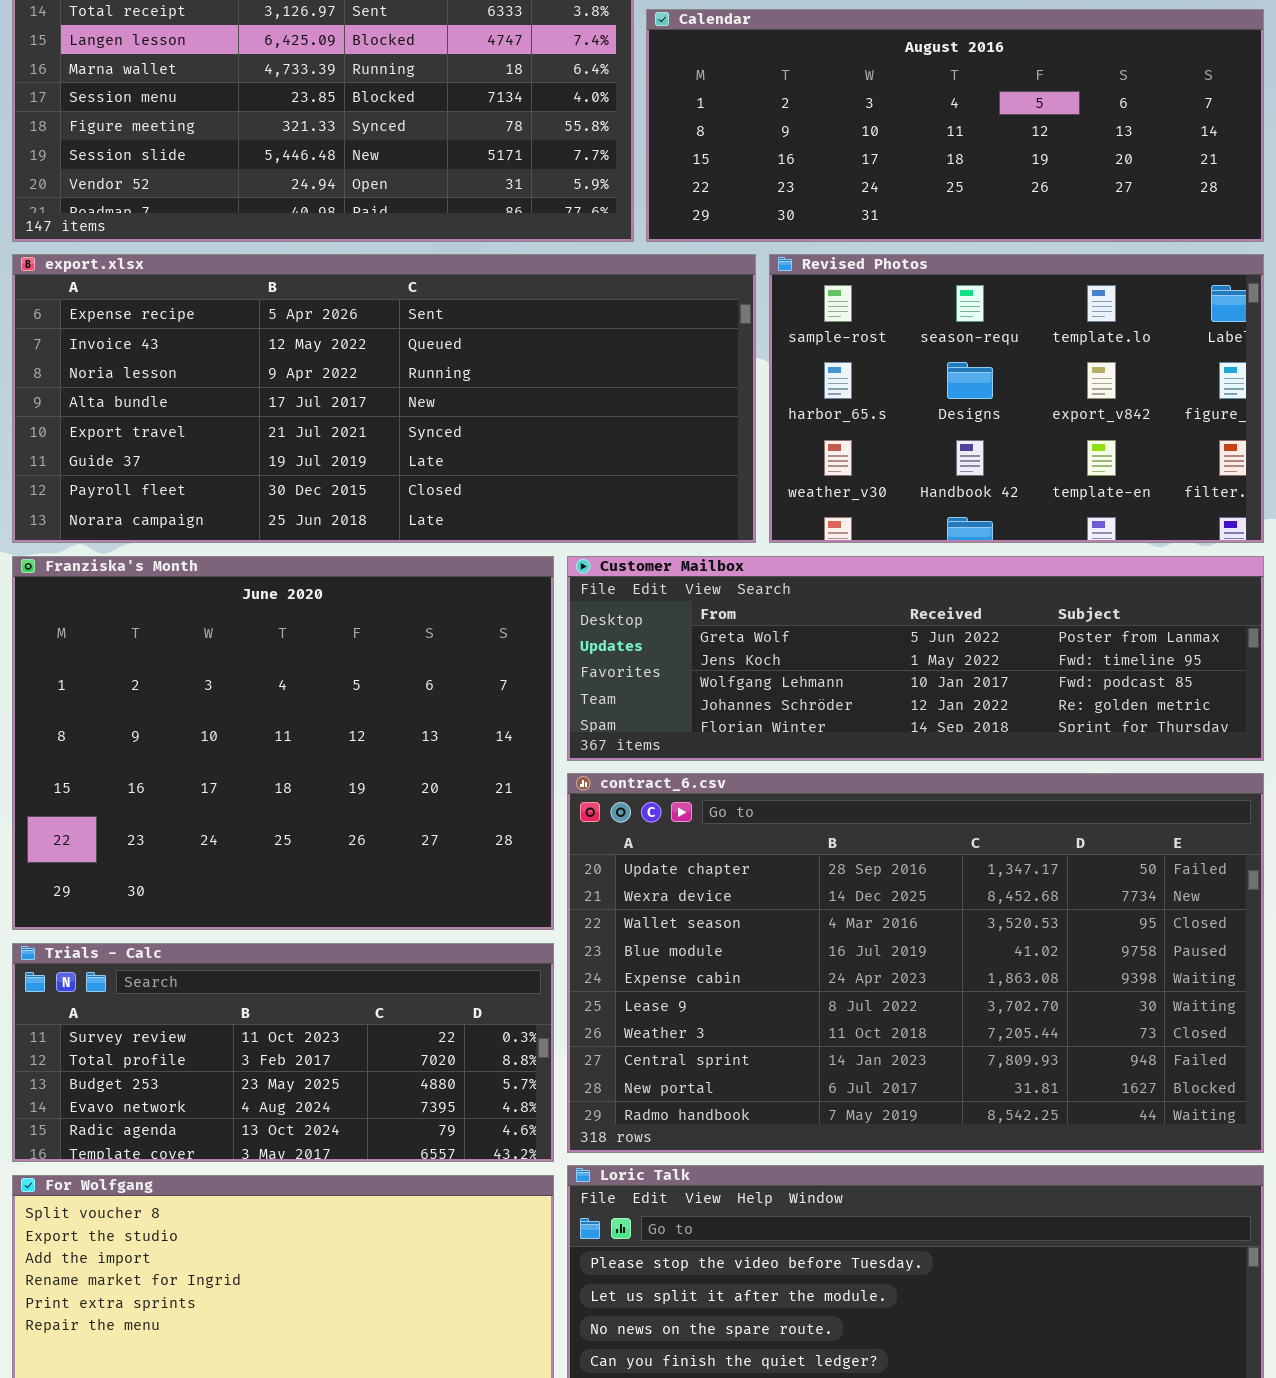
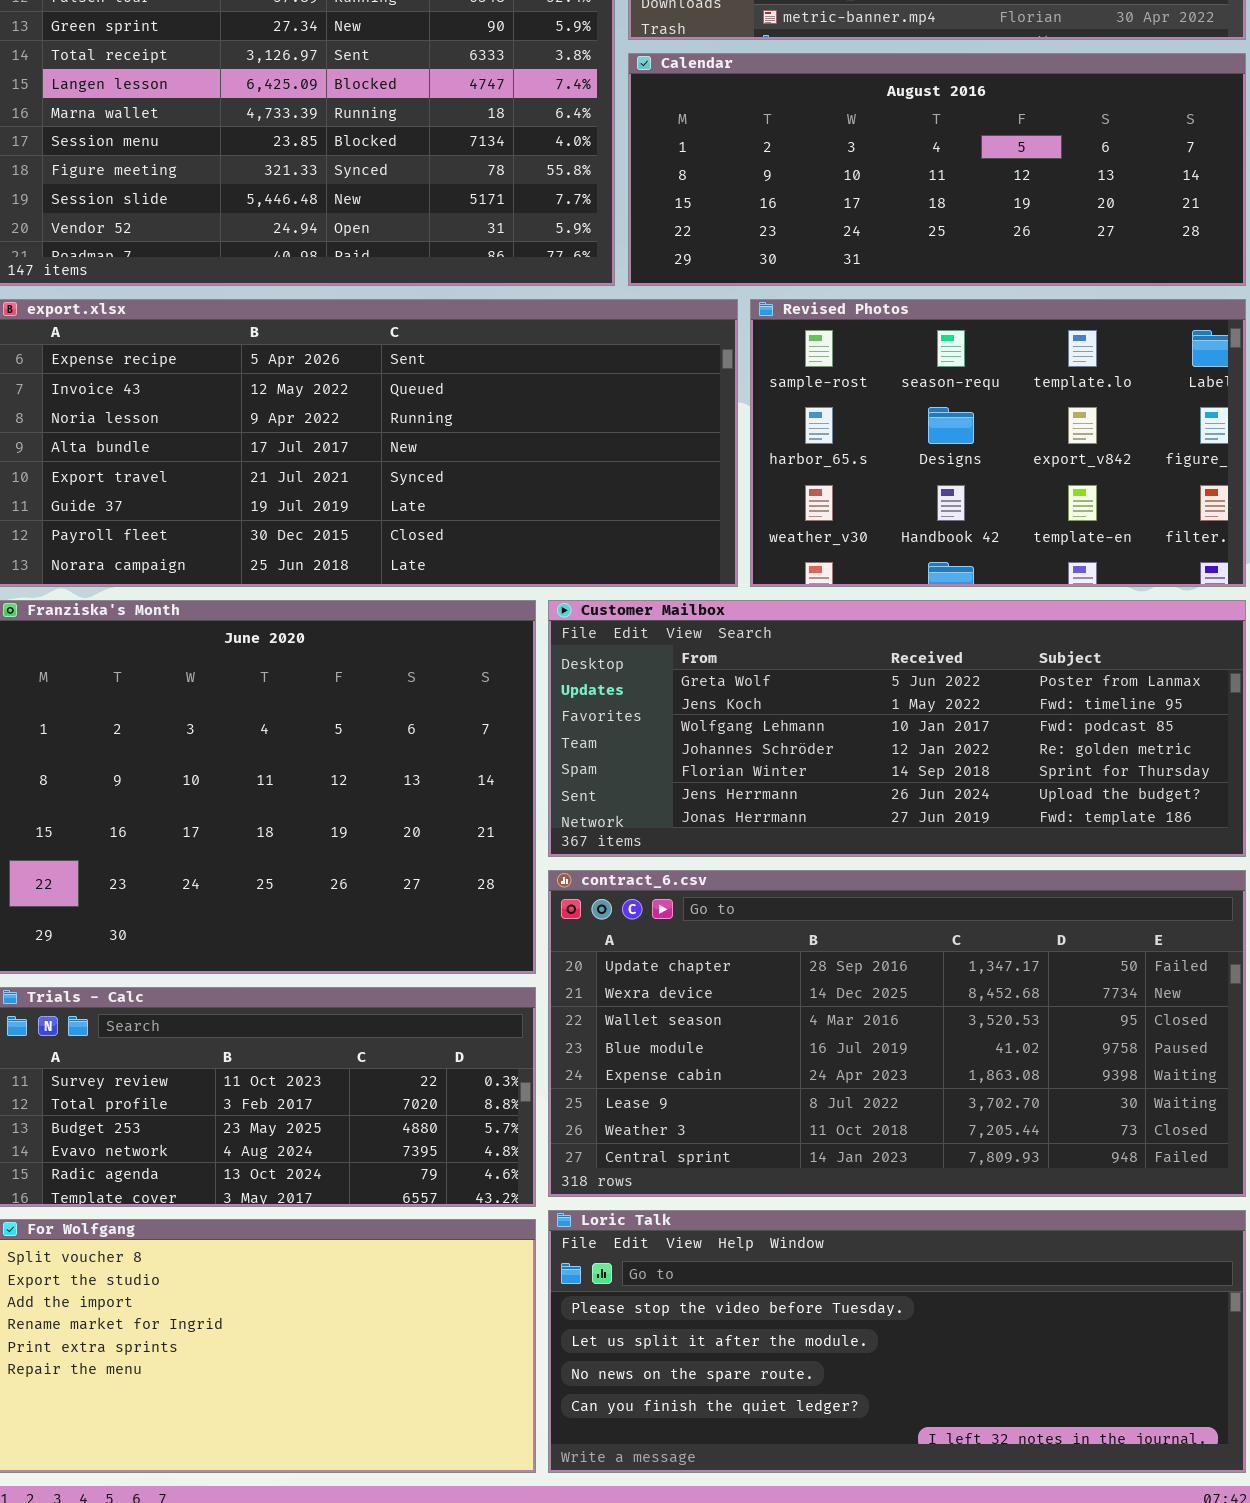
Customer Mailbox: [567,556,1264,761] -> [548,600,1246,857], resized
contract_6.csv: [567,773,1264,1153] -> [548,870,1246,1197], resized

